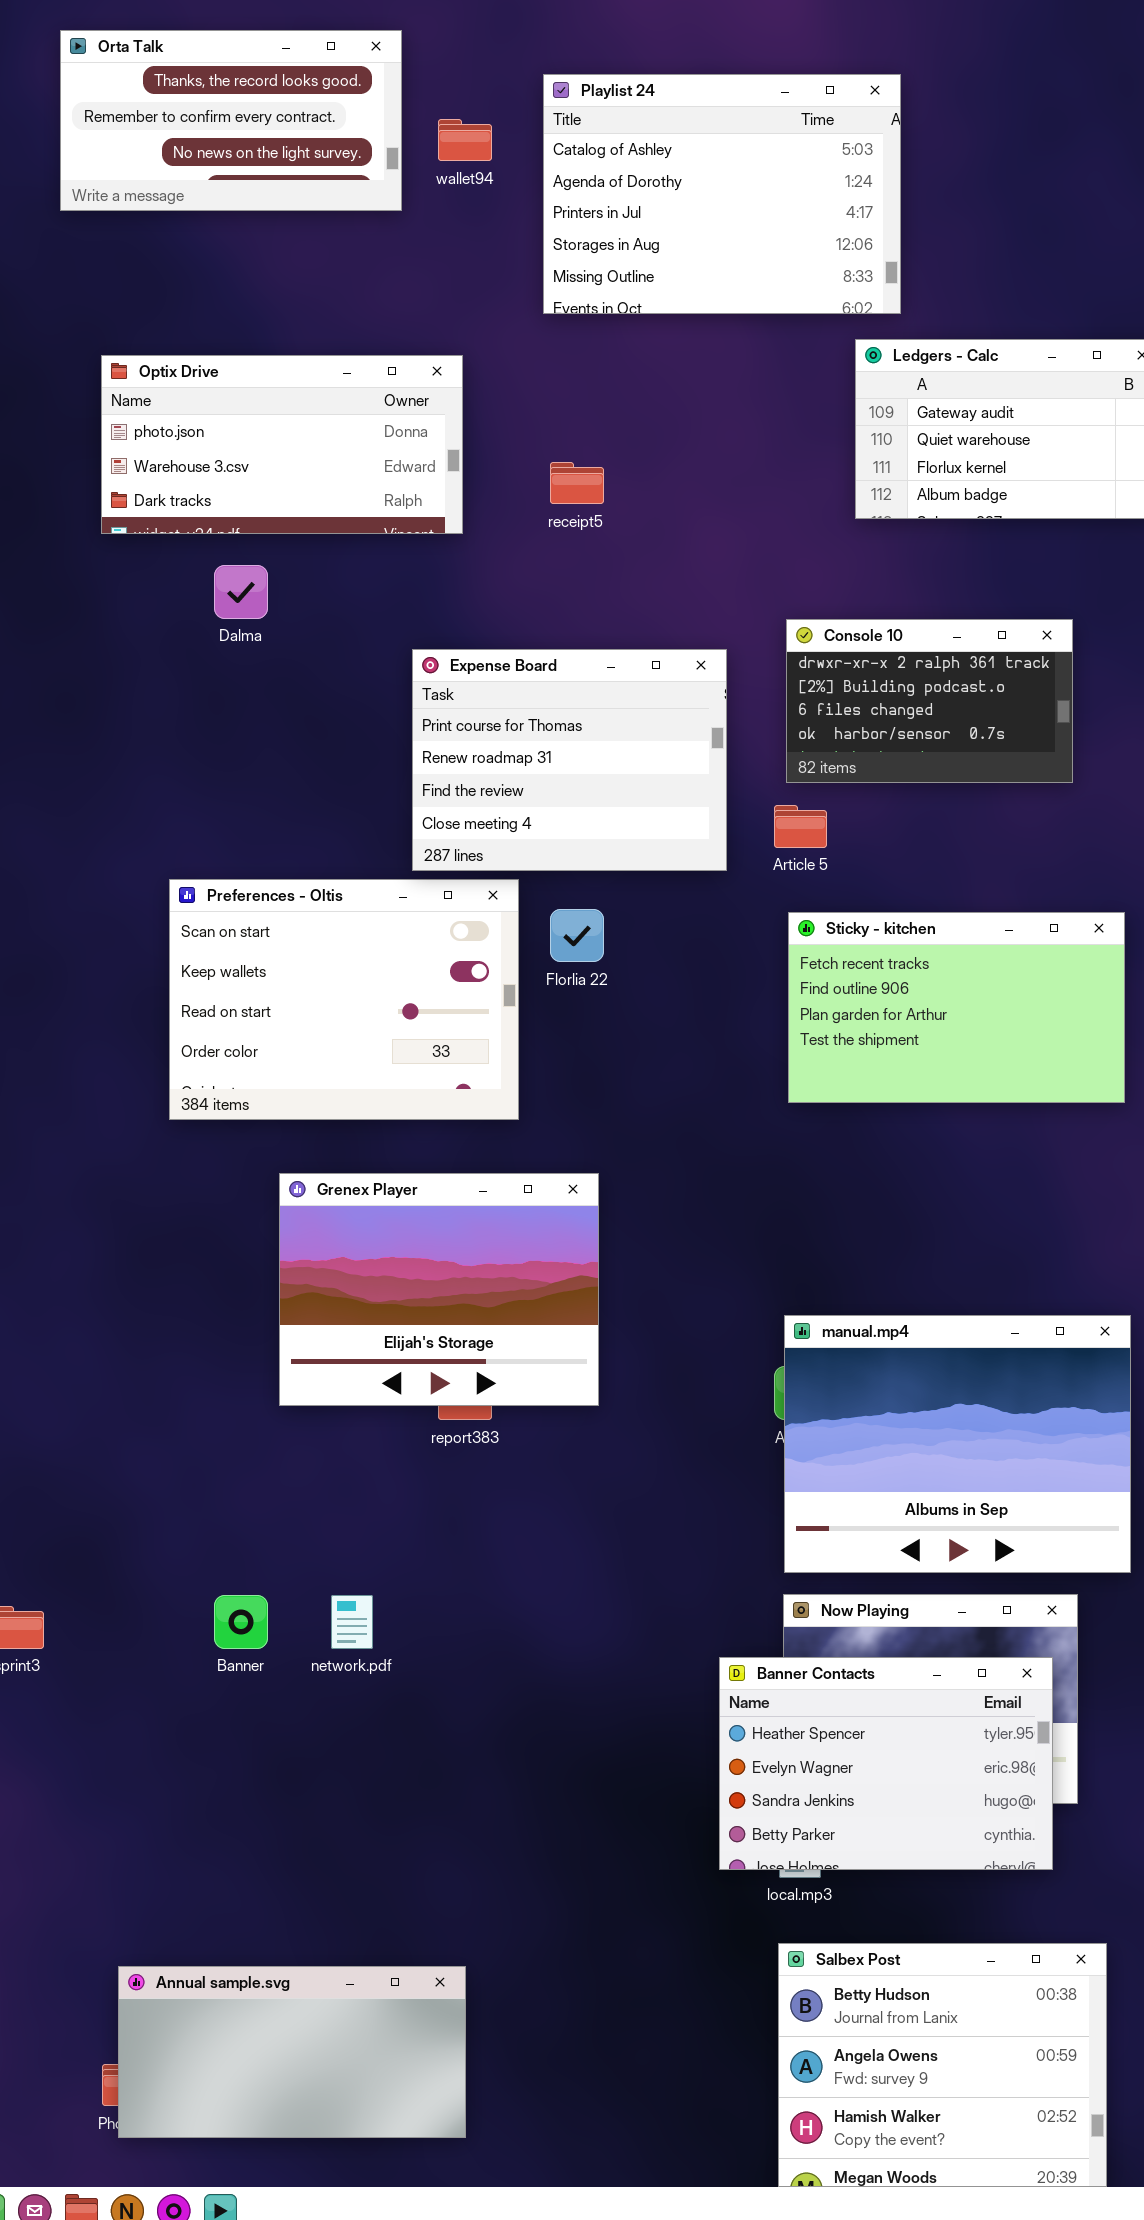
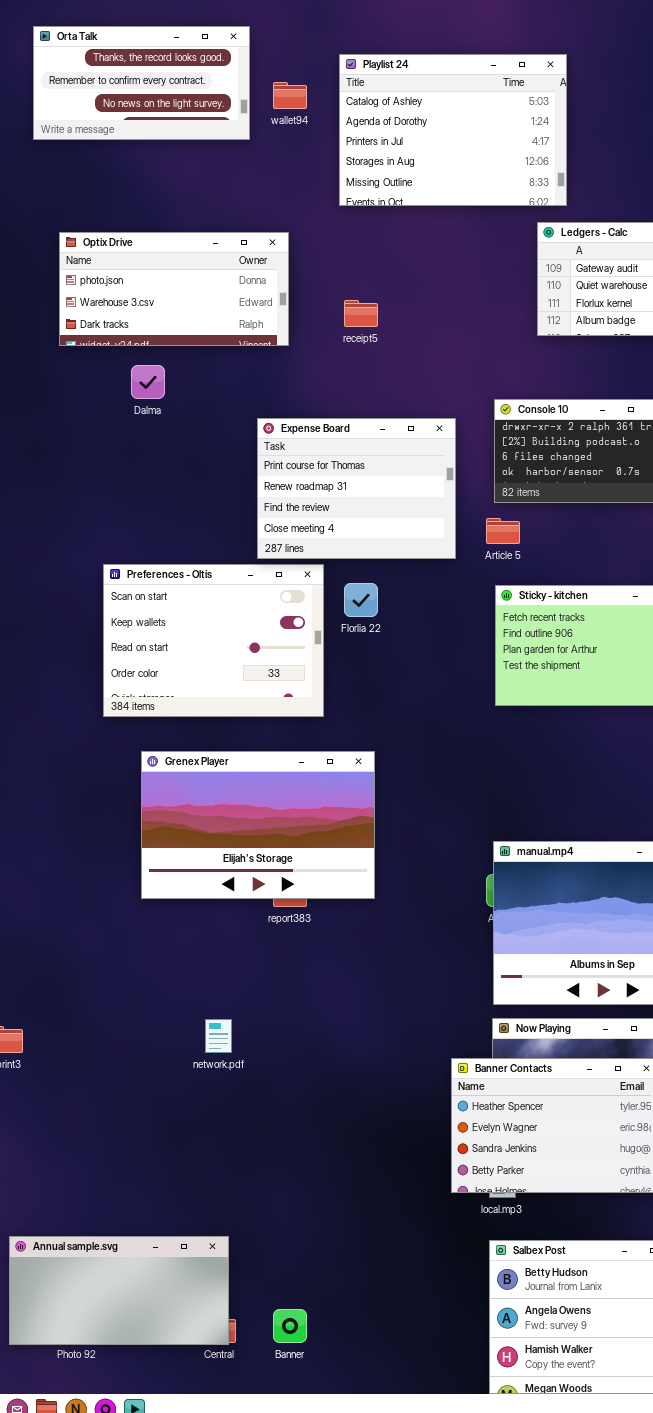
Grenex Player: [279,1173,599,1406] -> [141,751,375,899], resized
Banner: [214,1595,268,1649] -> [273,1309,307,1343], moved
Annual sample.svg: [118,1966,466,2138] -> [9,1236,229,1345], moved

